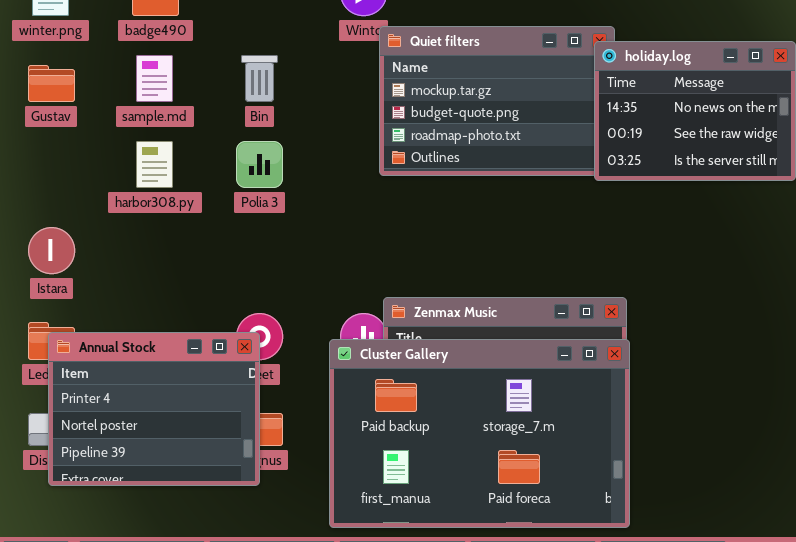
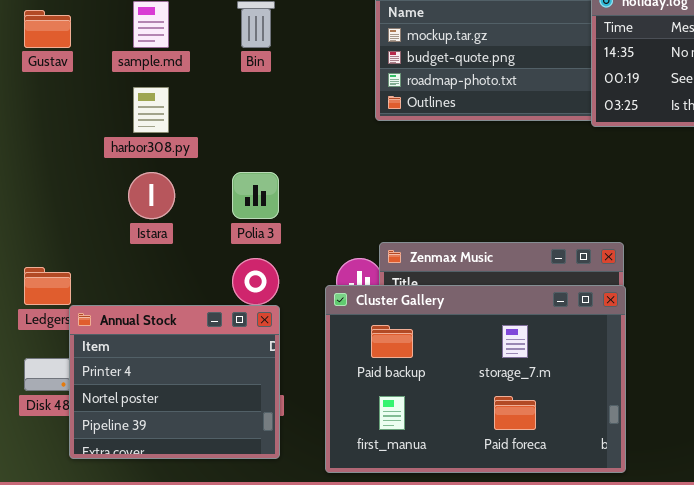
Polia 3: [236,141,283,188] -> [232,172,279,219], moved
Istara: [28,227,75,274] -> [128,172,175,219], moved
Annual Stock: [48,332,260,486] -> [69,305,280,459], moved

